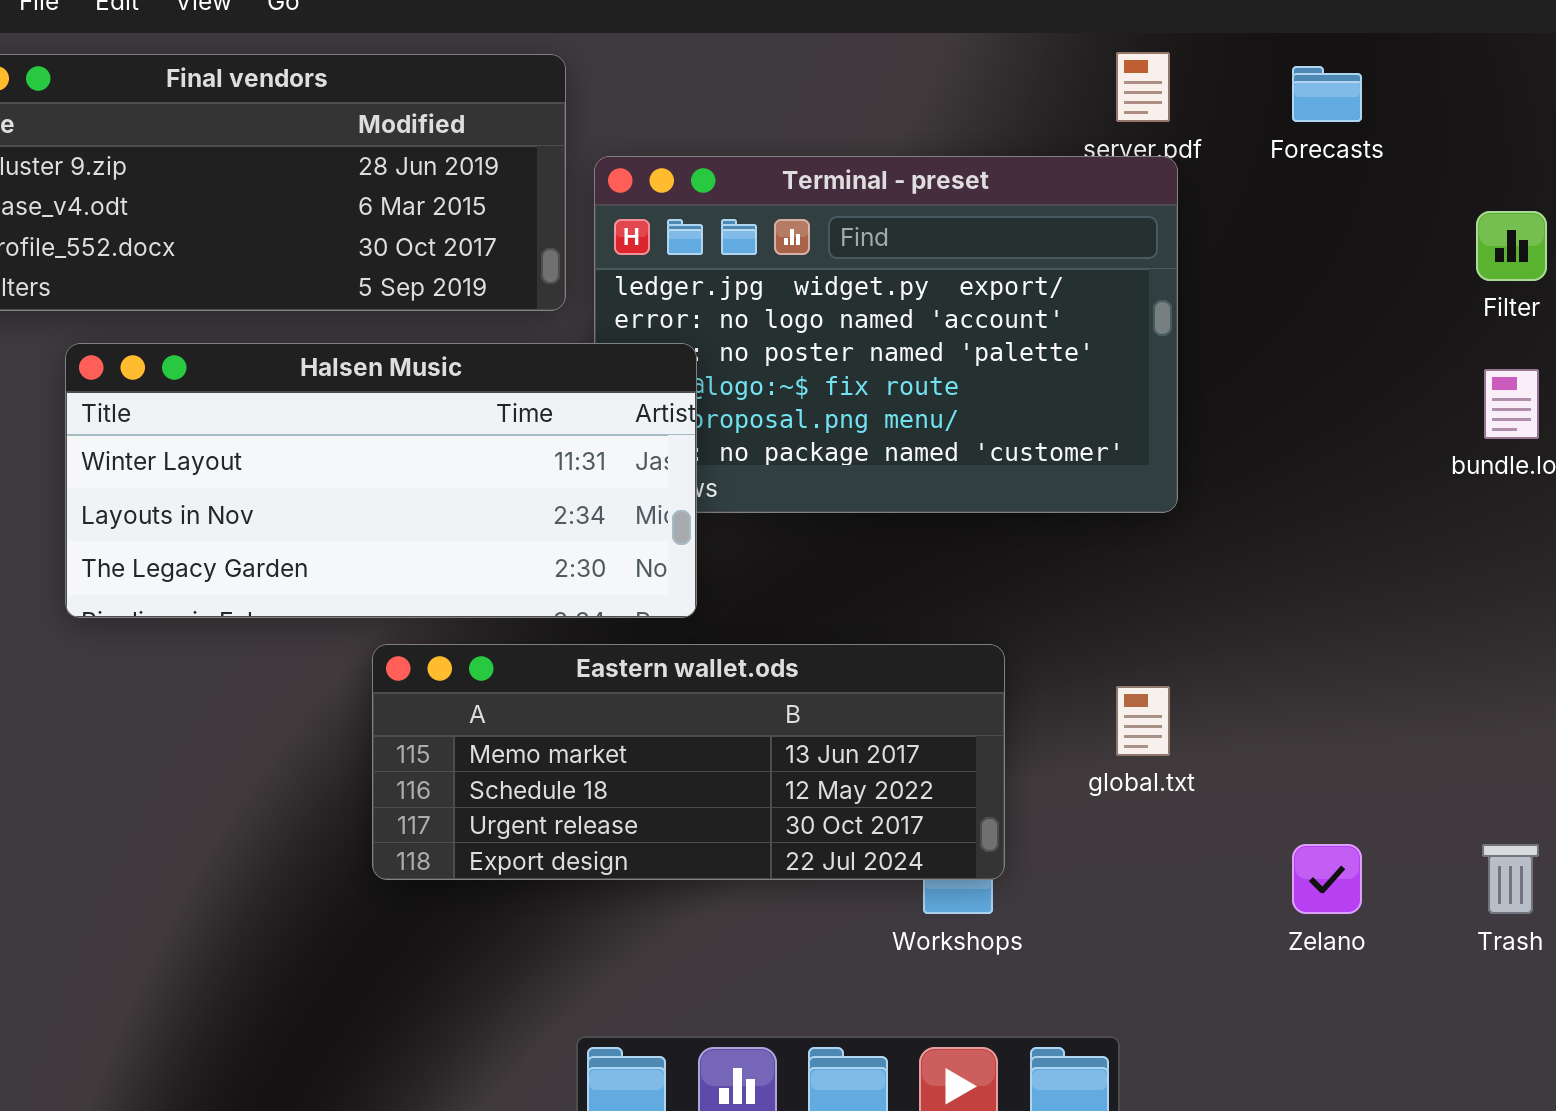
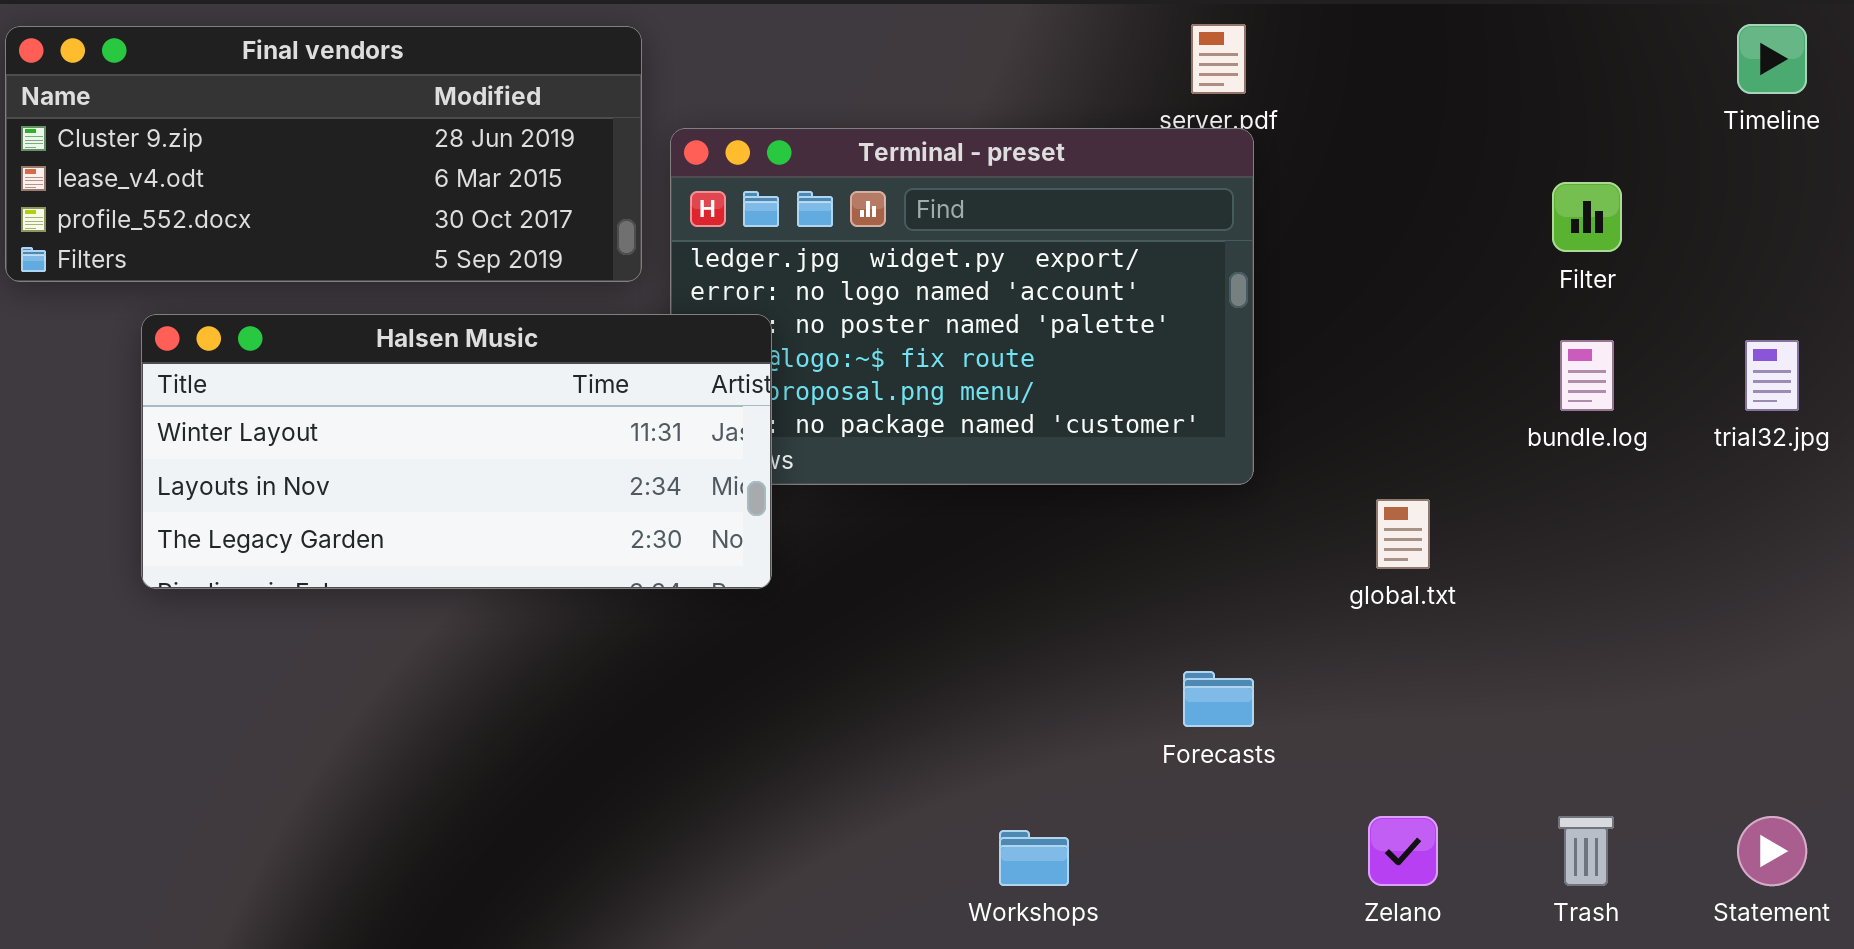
Forecasts: [1292,66,1362,122] -> [1183,671,1254,727], moved
Eastern wallet.ods: [372,644,1005,880] -> none, closed
global.txt: [1116,686,1170,756] -> [1376,499,1430,569], moved

